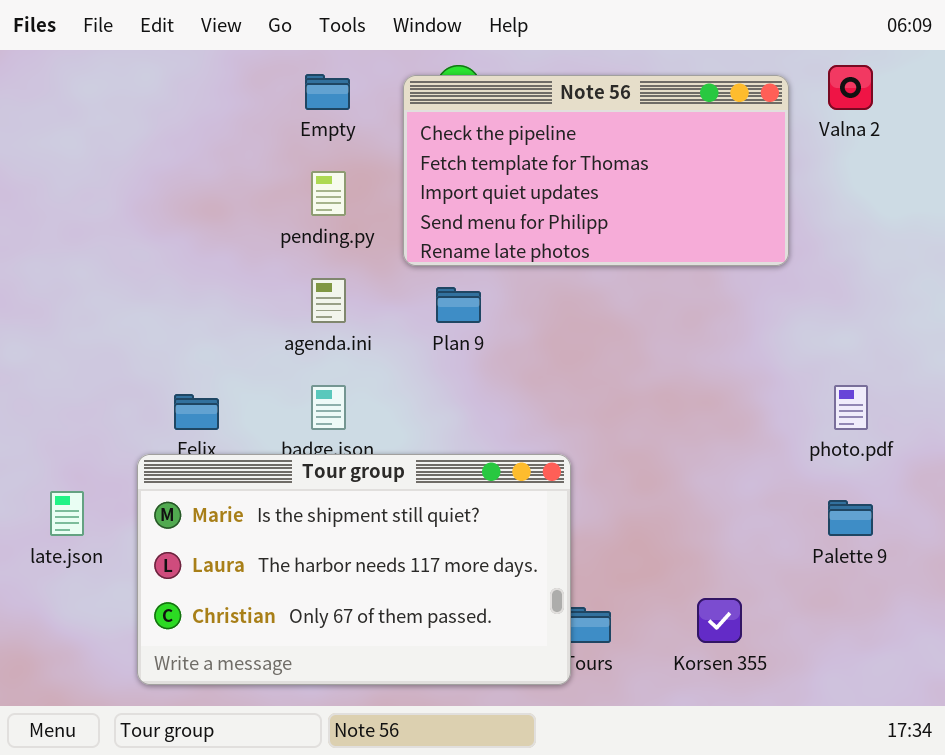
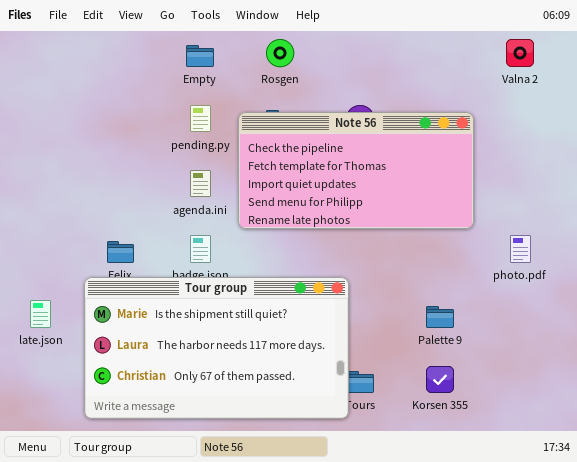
Note 56: [403,75,789,266] -> [238,112,474,229], moved
Palette 9: [828,500,873,536] -> [426,306,454,328], moved

